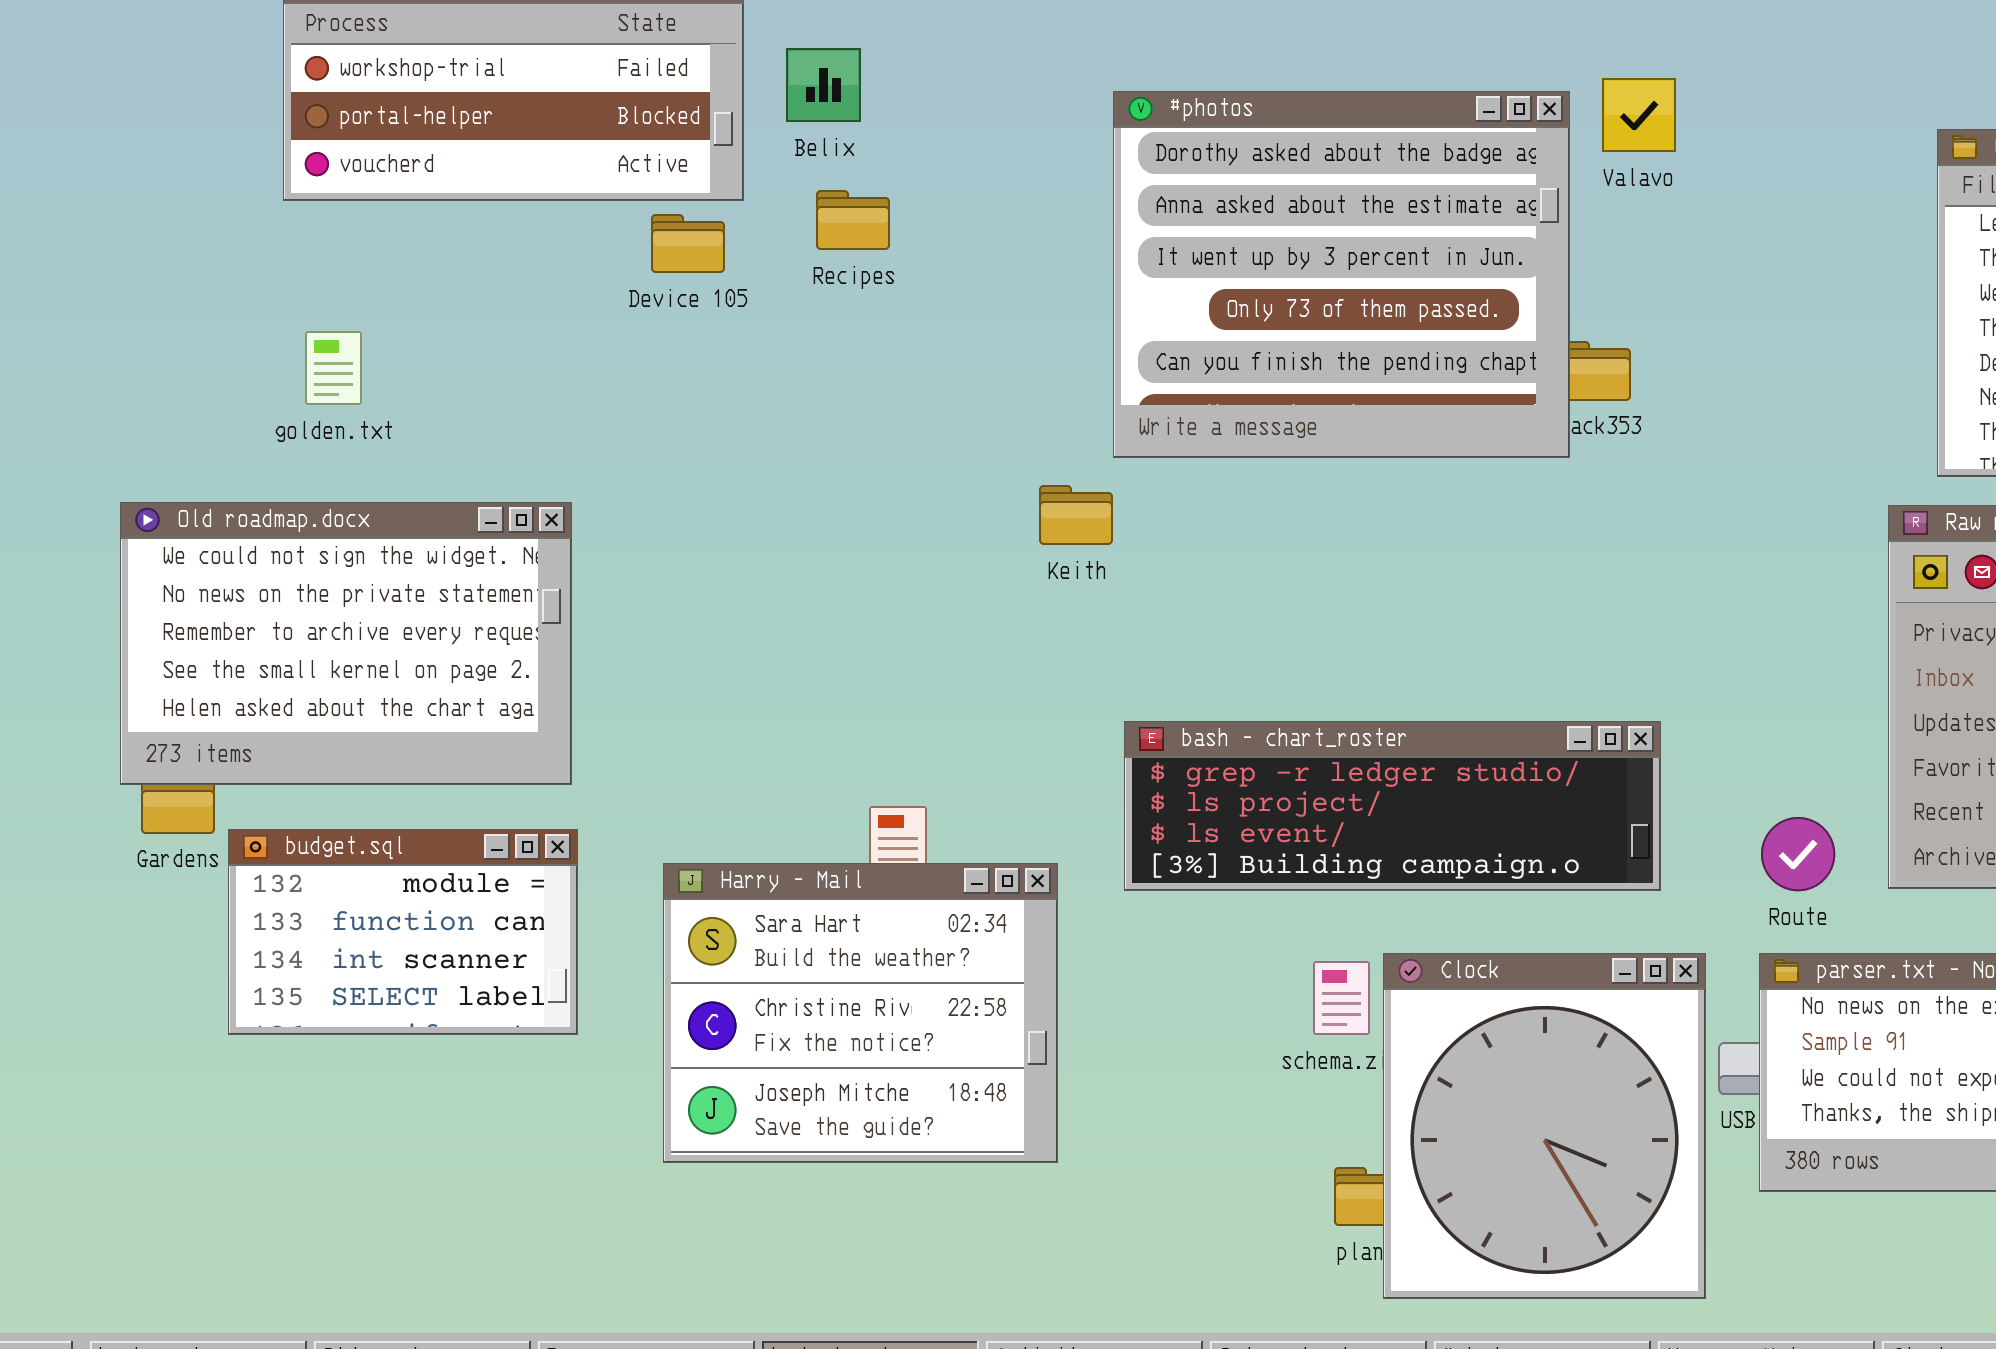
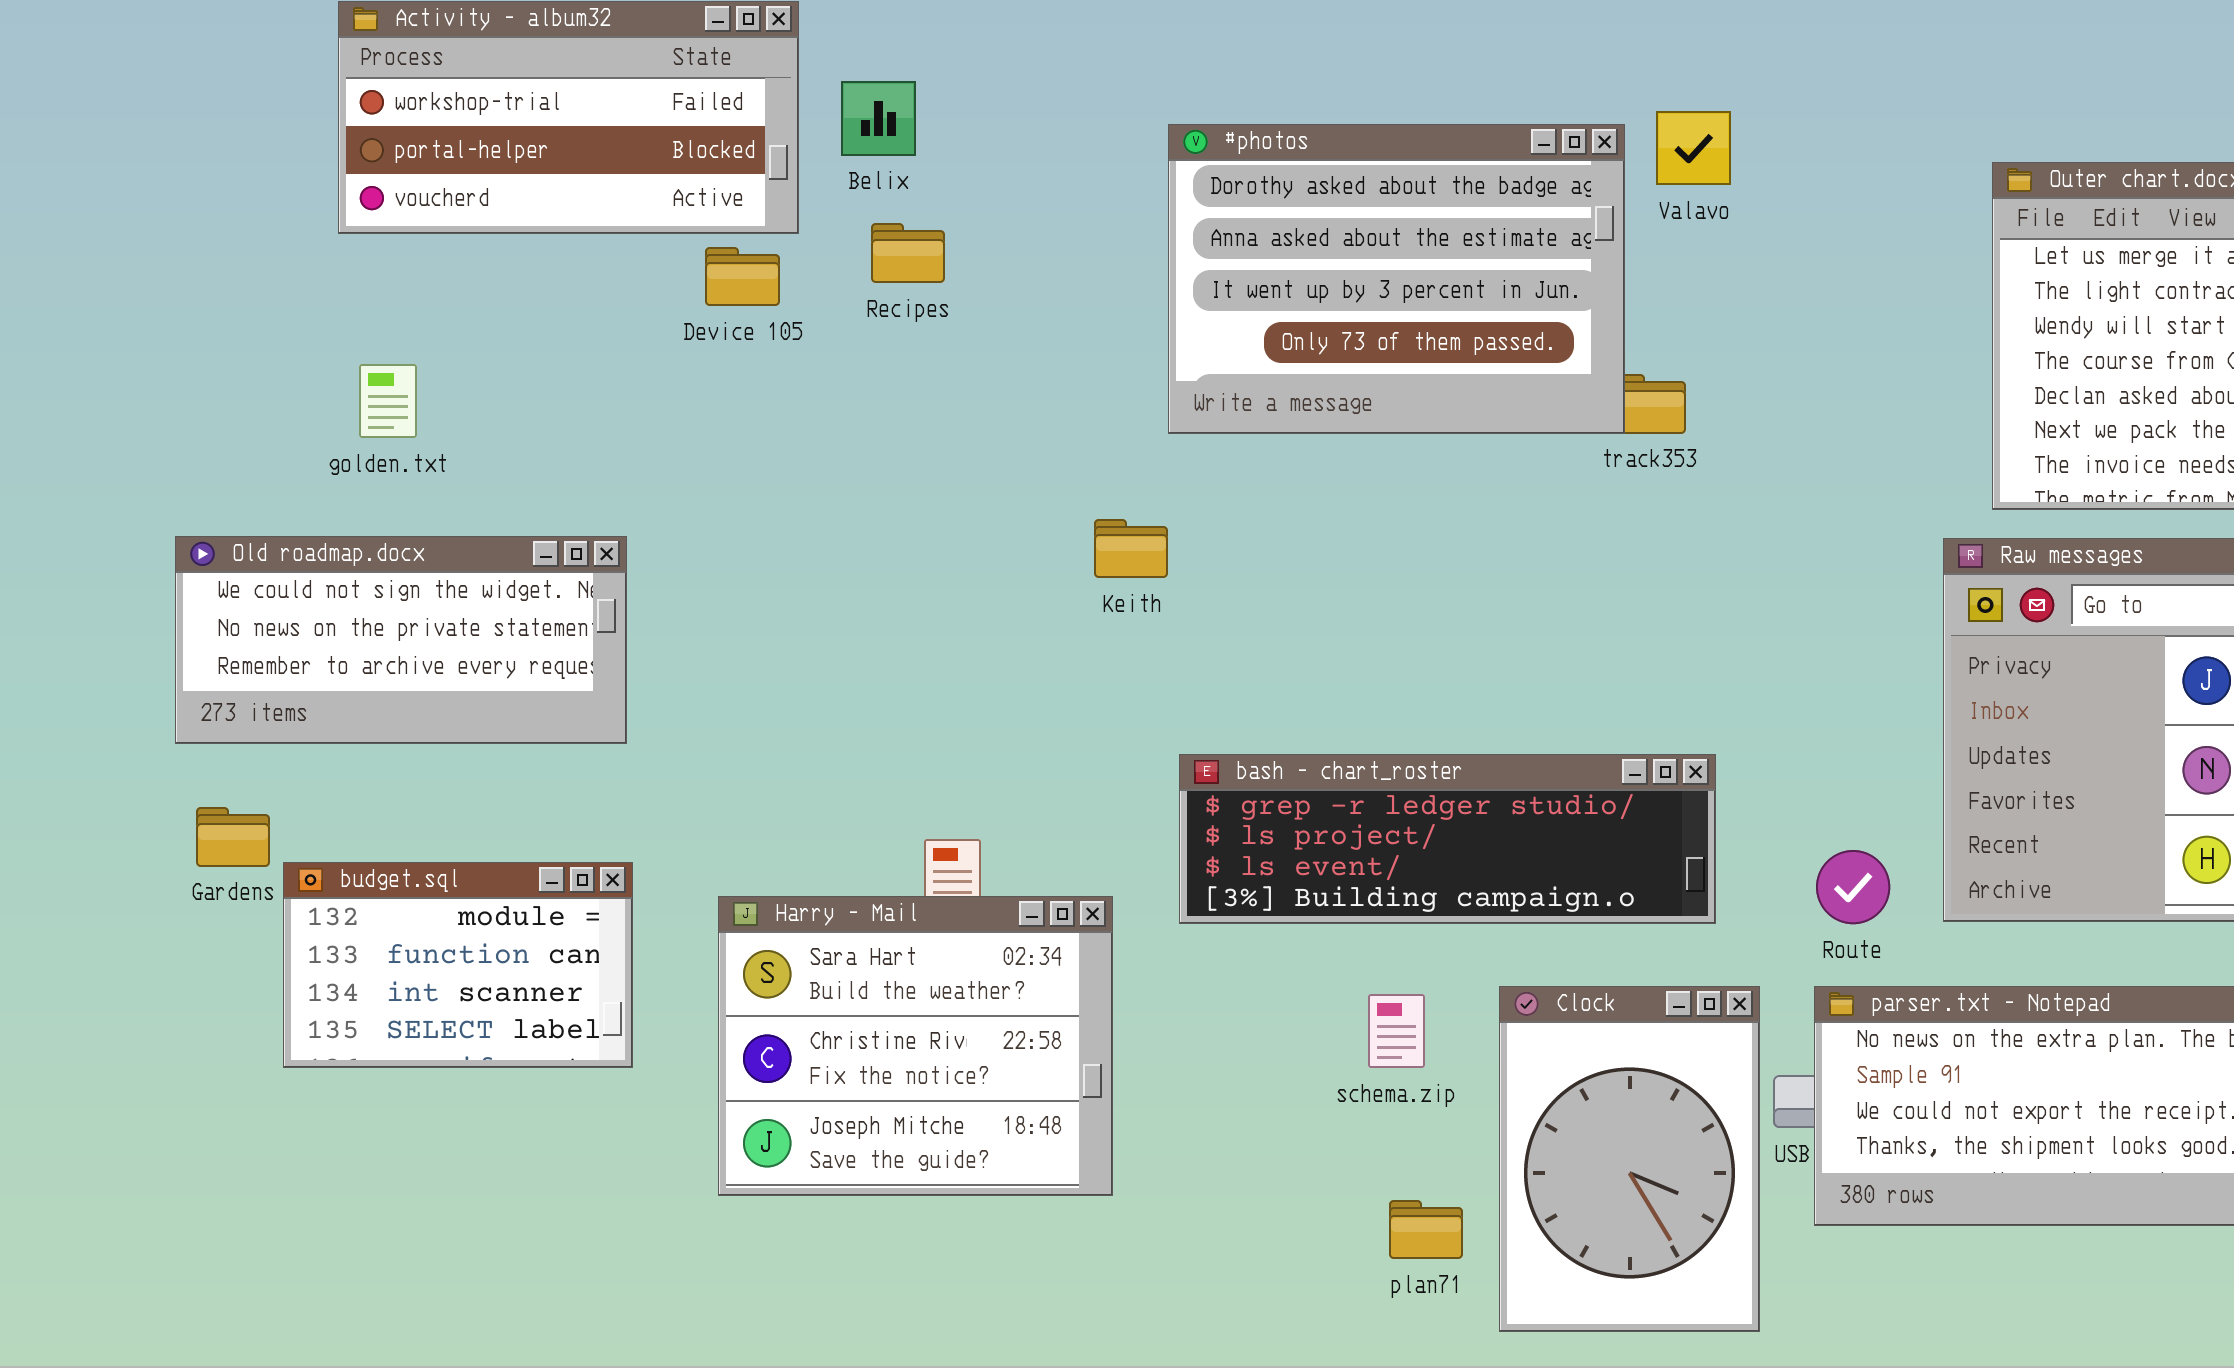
#photos: [1113,91,1570,458] -> [1168,124,1625,434], resized
Old roadmap.docx: [120,502,572,785] -> [175,536,627,744], resized
Clock: [1383,953,1706,1299] -> [1499,986,1760,1332], resized

